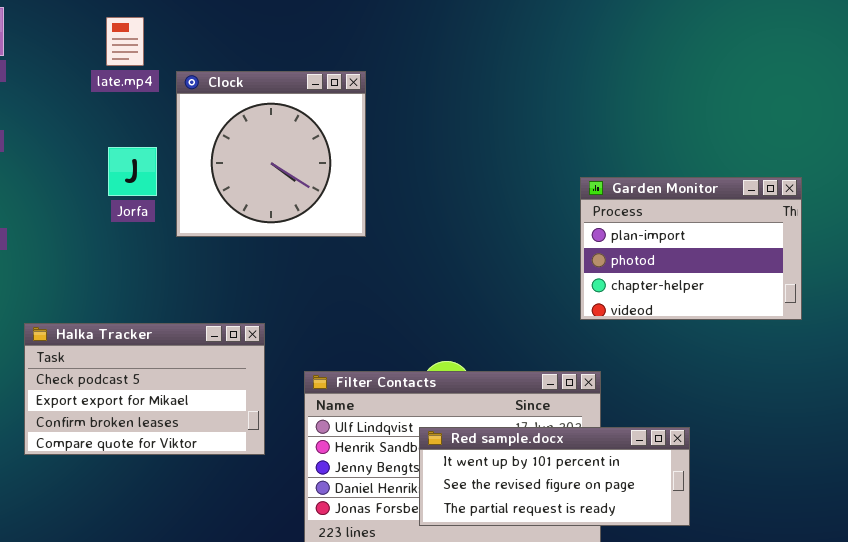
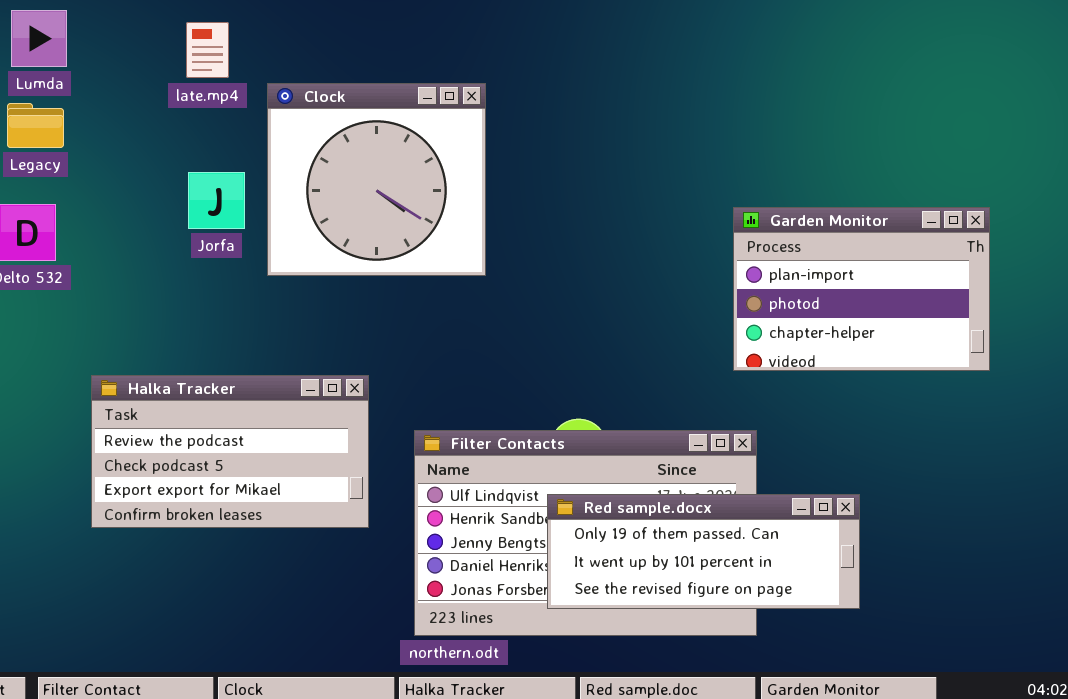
Halka Tracker: [24,323,265,455] -> [91,375,369,528], scrolled up 1 row
Red sample.docx: [419,427,690,526] -> [547,494,860,609], scrolled up 1 row

